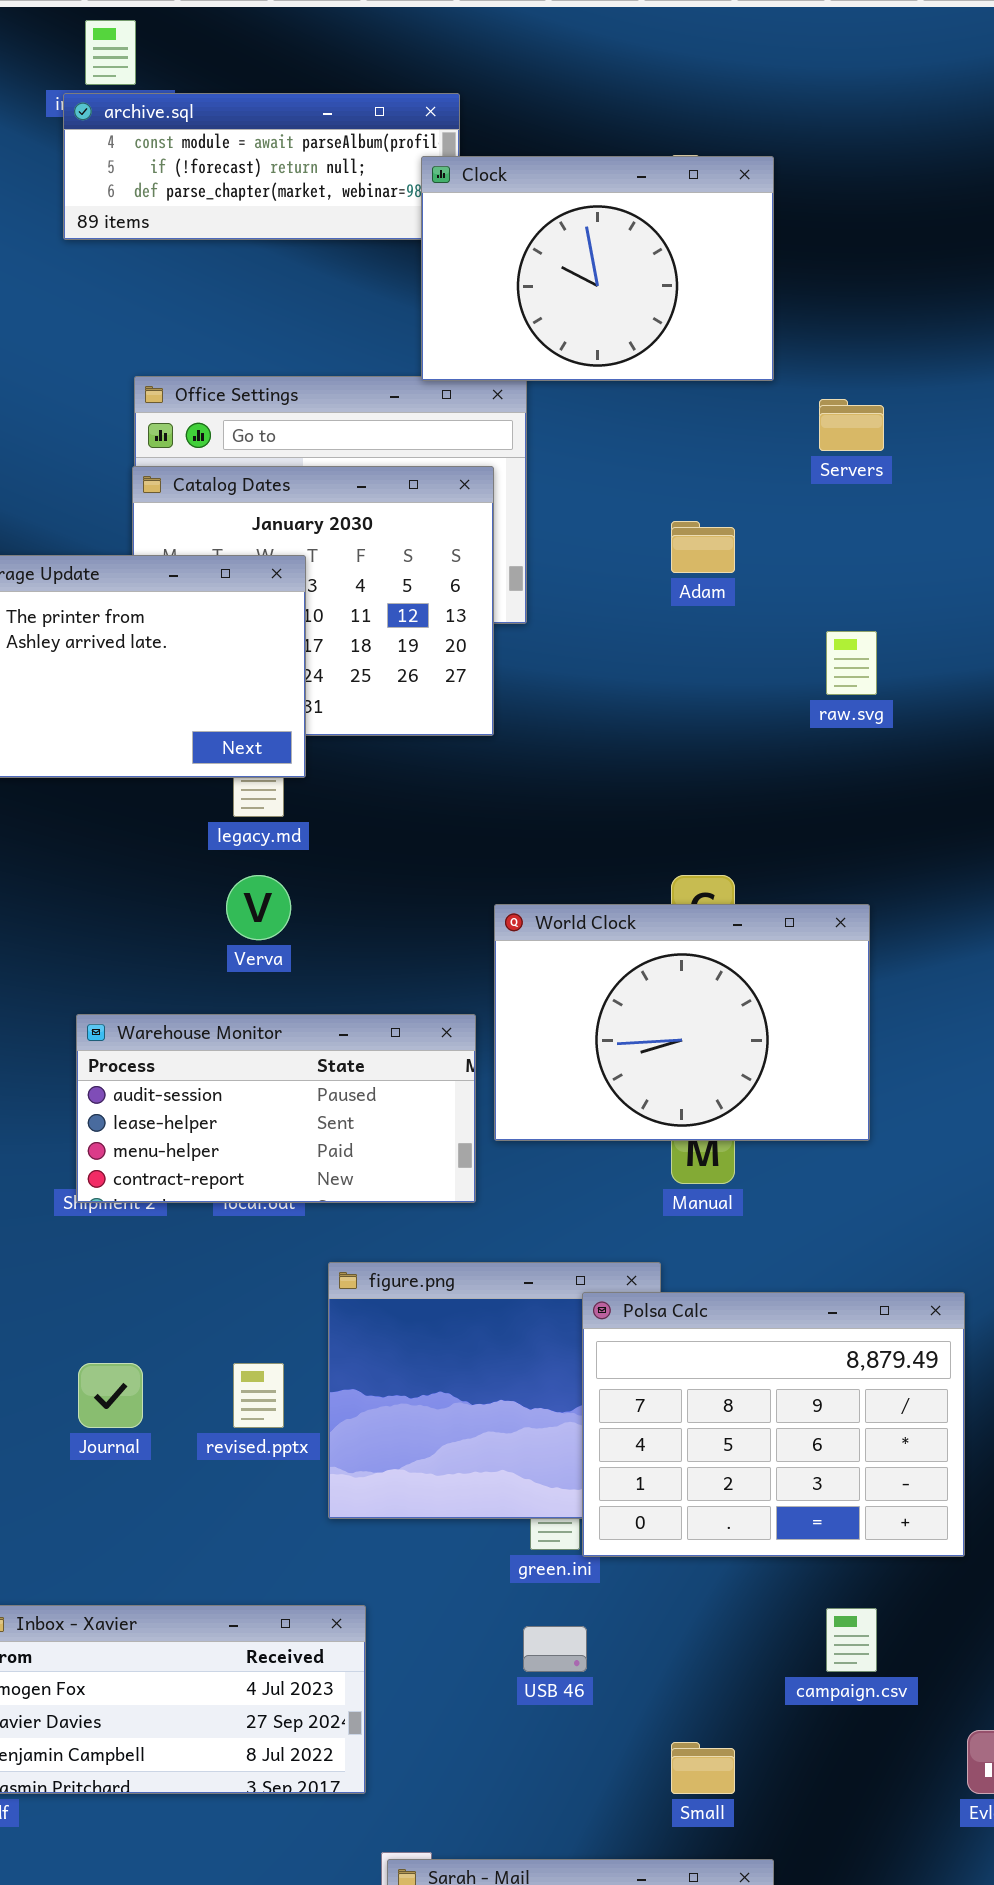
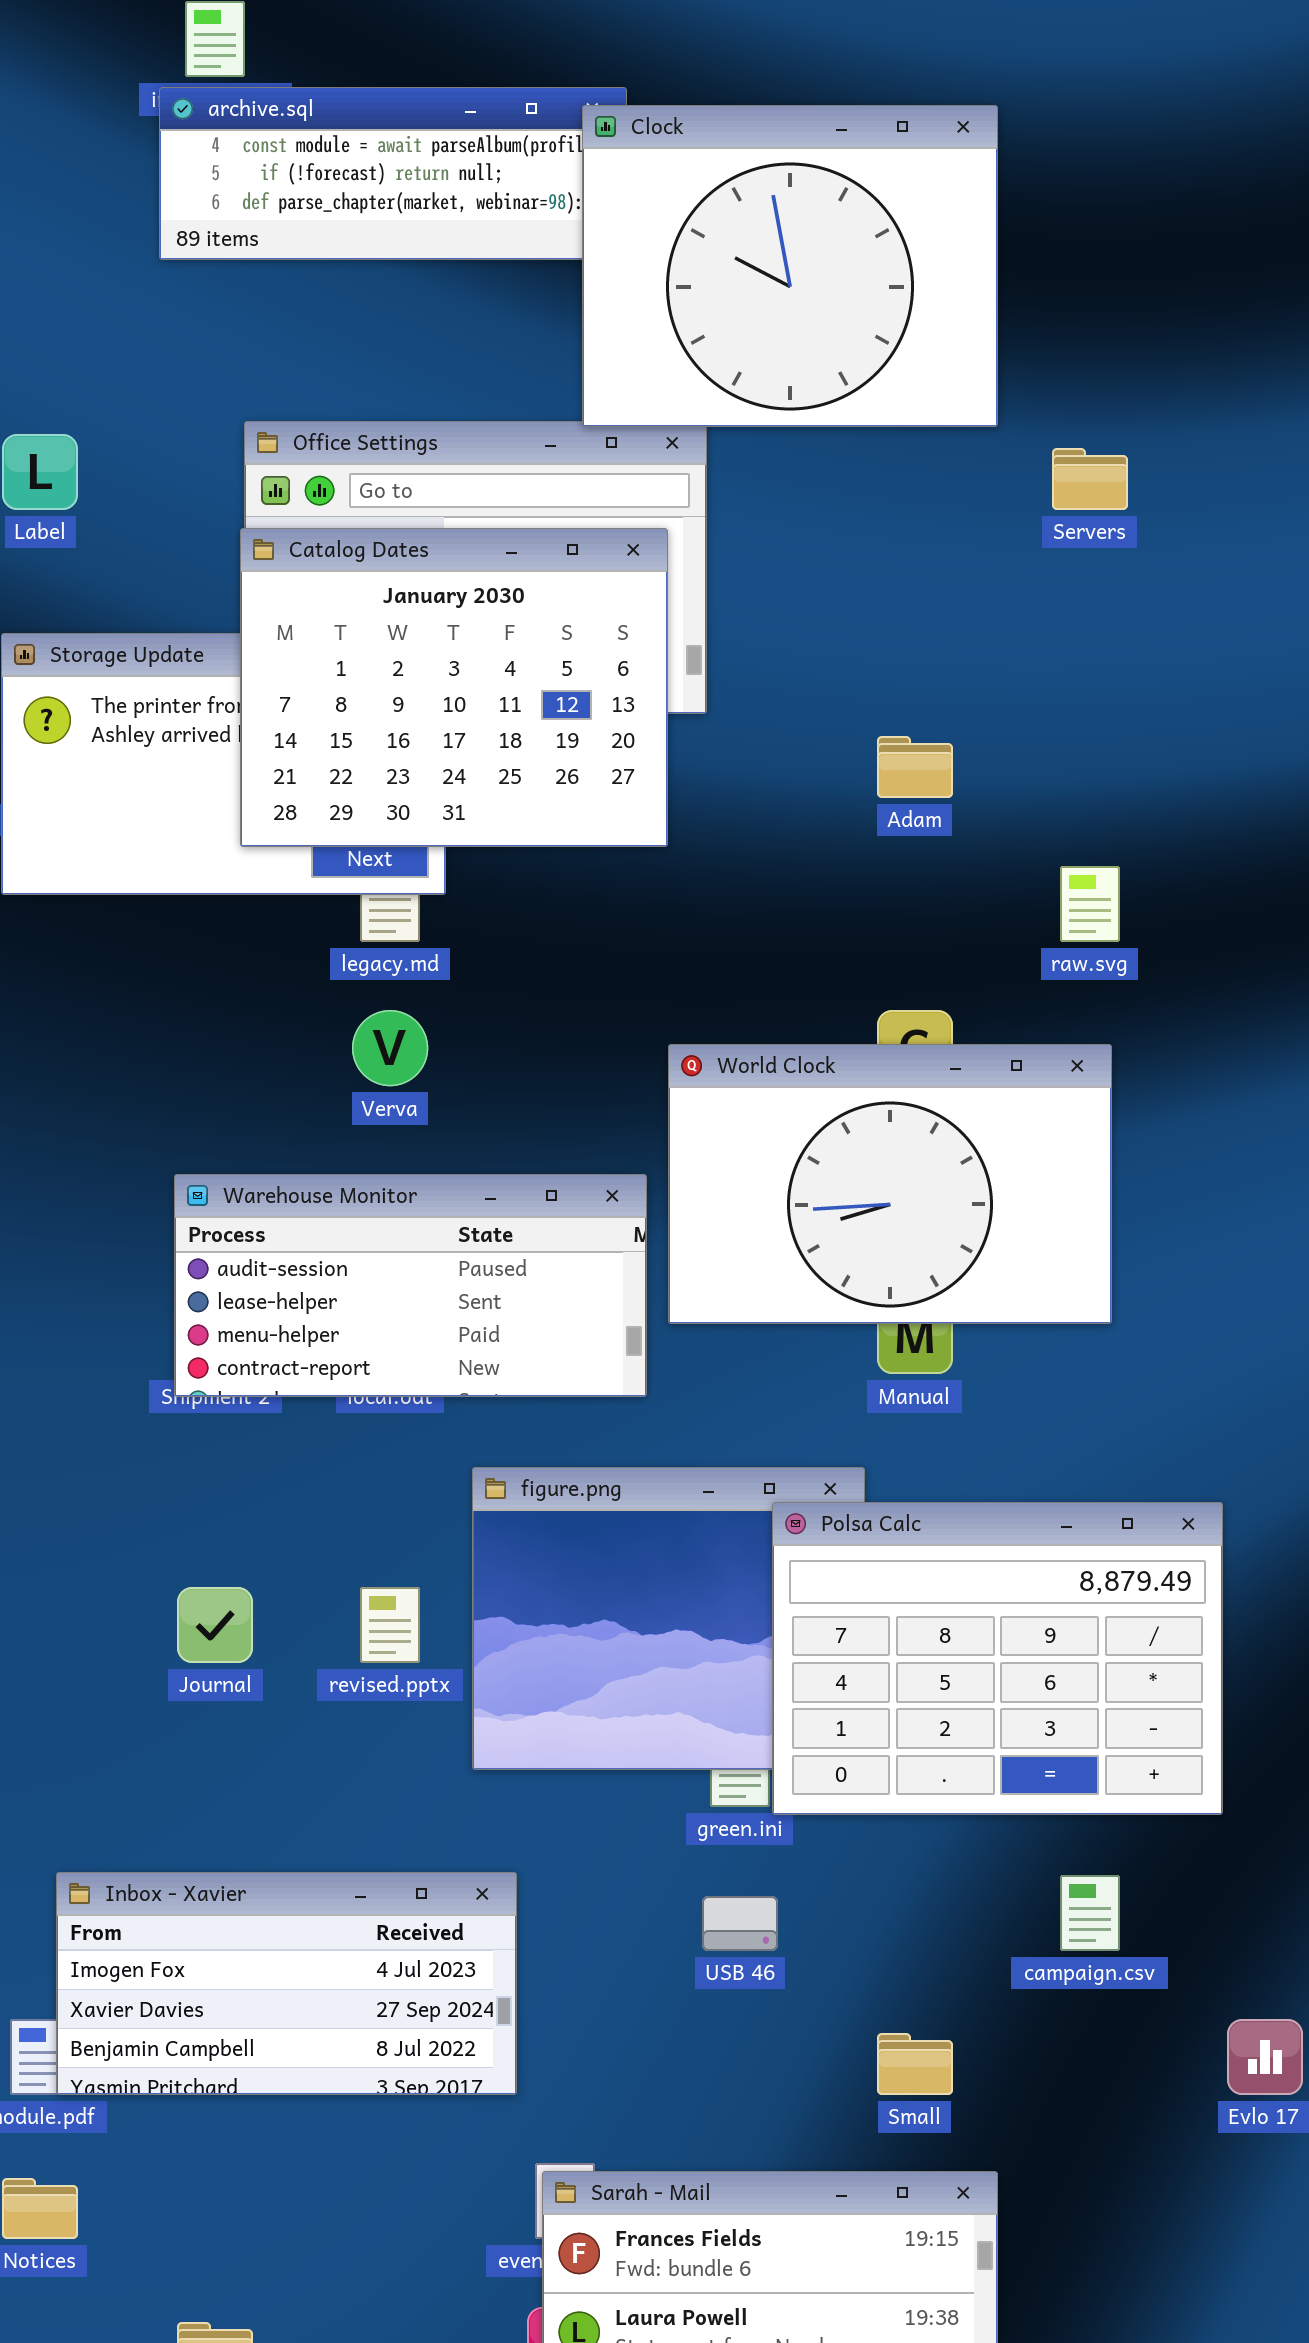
Clock: [421,156,774,381] -> [582,105,998,427], resized
Catalog Dates: [132,466,494,736] -> [240,528,668,847], raised
Adam: [671,521,735,573] -> [877,736,953,798], moved
raw.svg: [826,631,877,695] -> [1060,866,1120,942], moved

